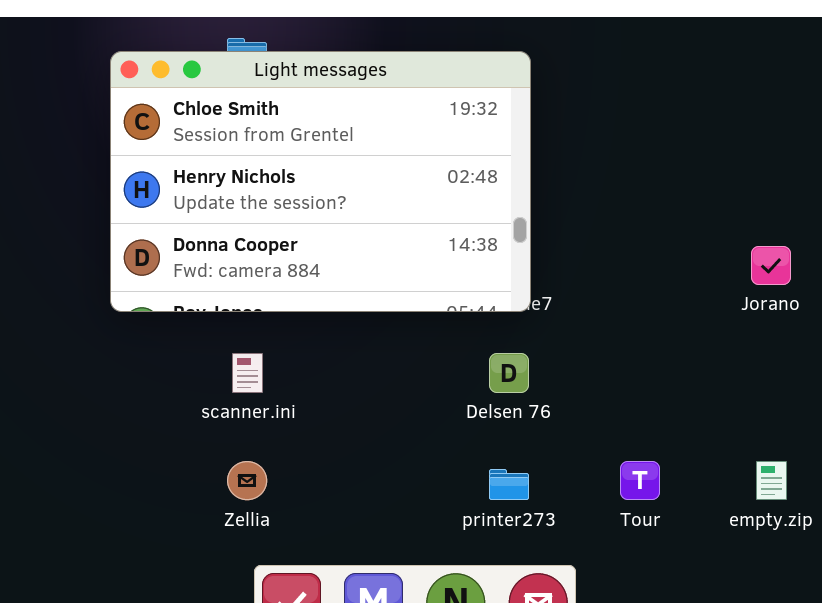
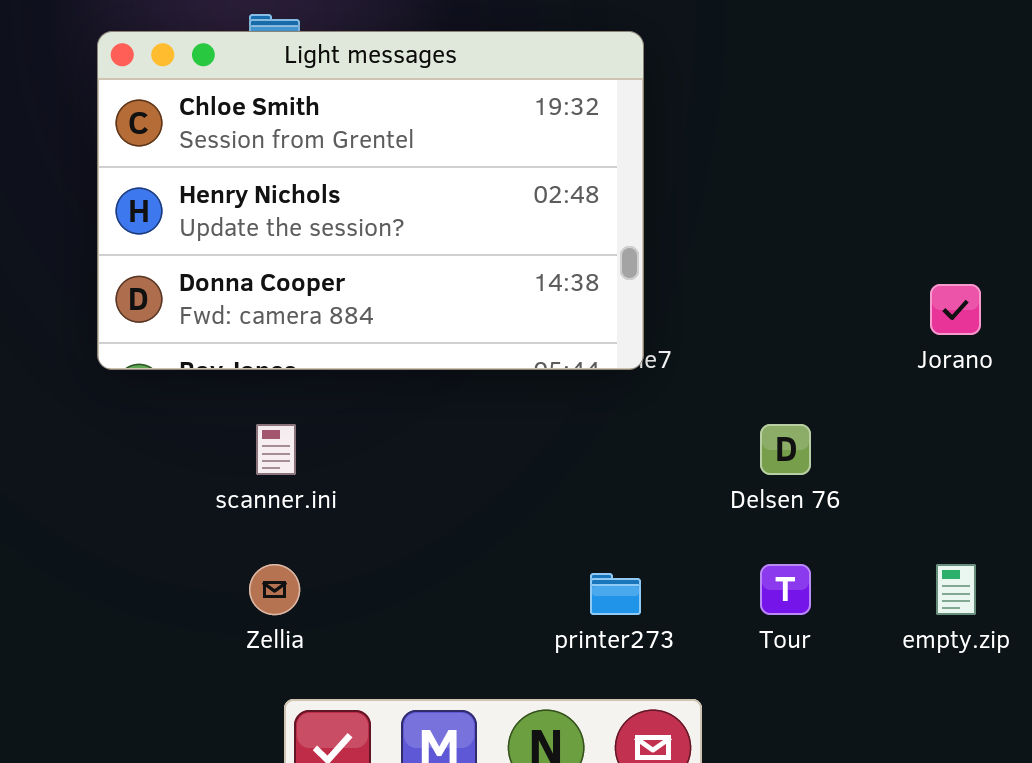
Delsen 76: [489,353,529,393] -> [760,424,811,475], moved

